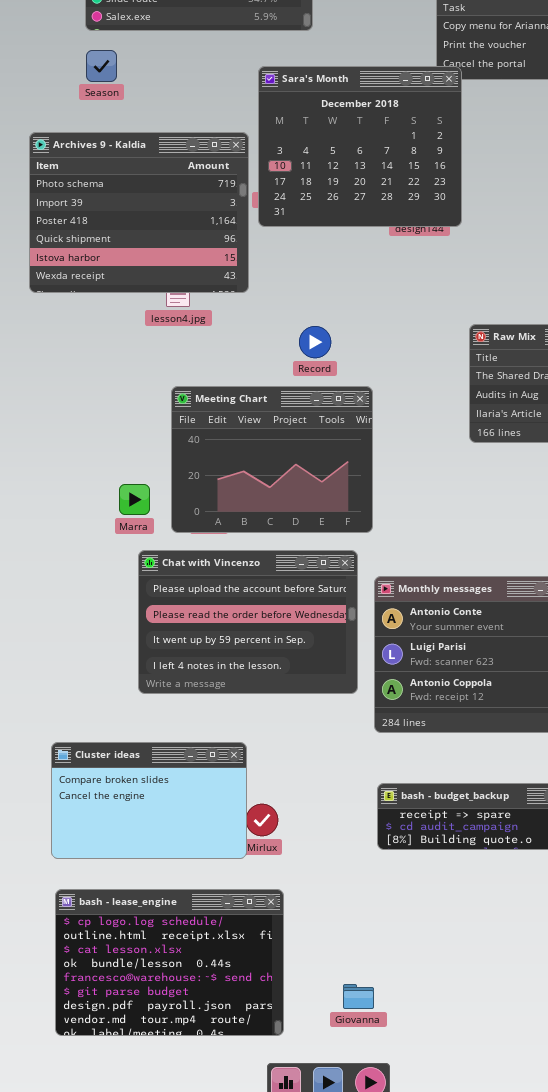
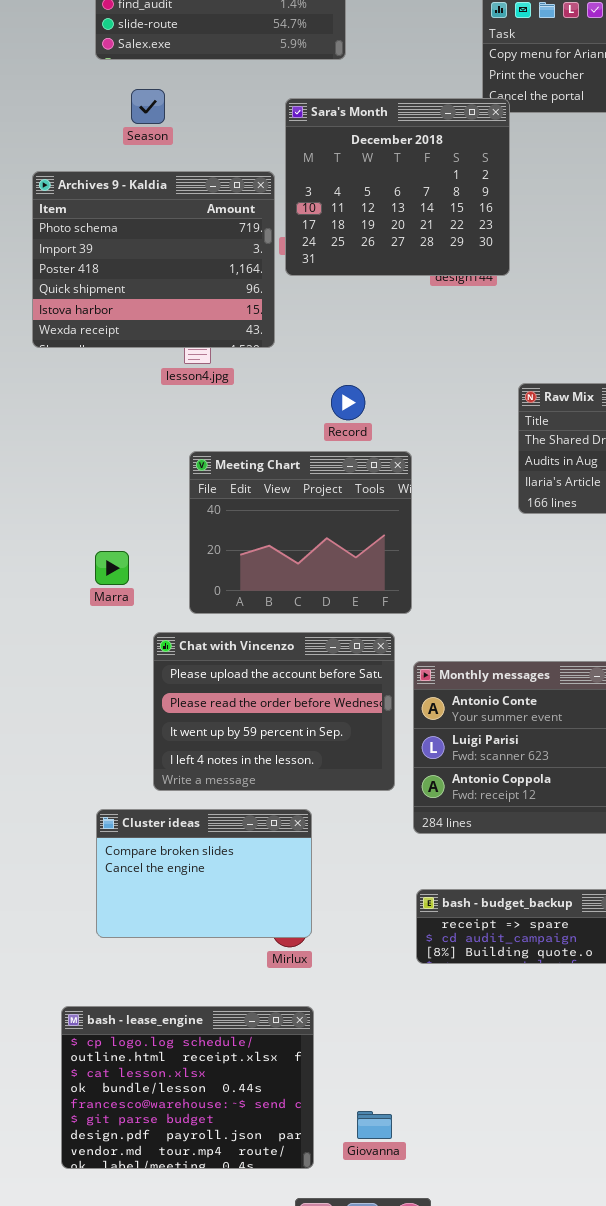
Season: [86,50,117,82] -> [131,89,165,124], moved
Marra: [119,484,150,515] -> [95,551,129,585], moved
Cluster ideas: [51,742,247,859] -> [96,809,312,938], moved
Giovanna: [343,984,374,1009] -> [357,1111,392,1139], moved

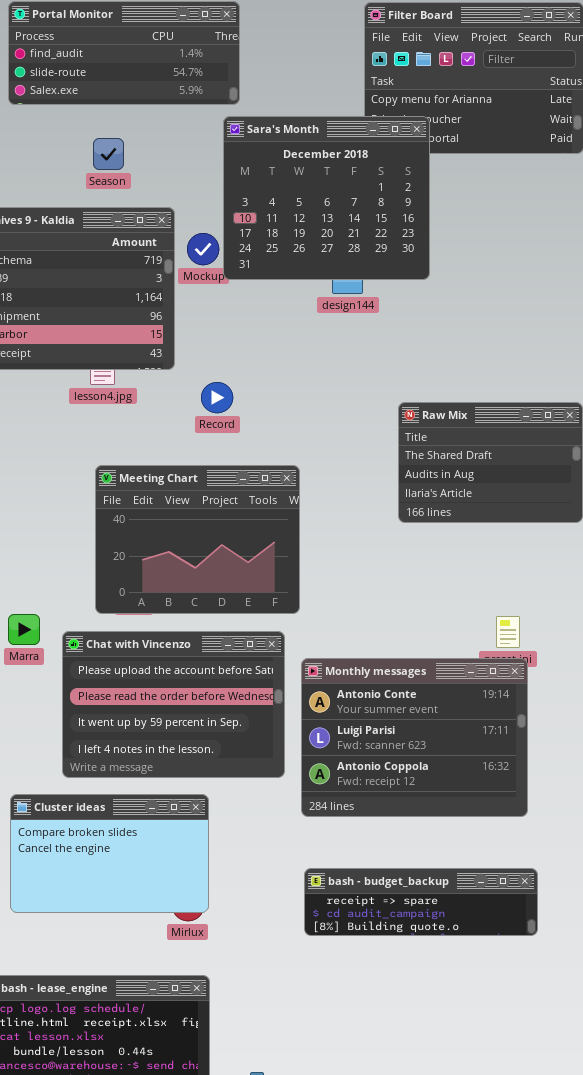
Season: [131,89,165,124] -> [93,138,124,170], moved
Sara's Month: [285,98,510,276] -> [223,116,430,280], moved
Record: [331,385,365,420] -> [201,382,233,413], moved
Marra: [95,551,129,585] -> [8,614,40,645], moved

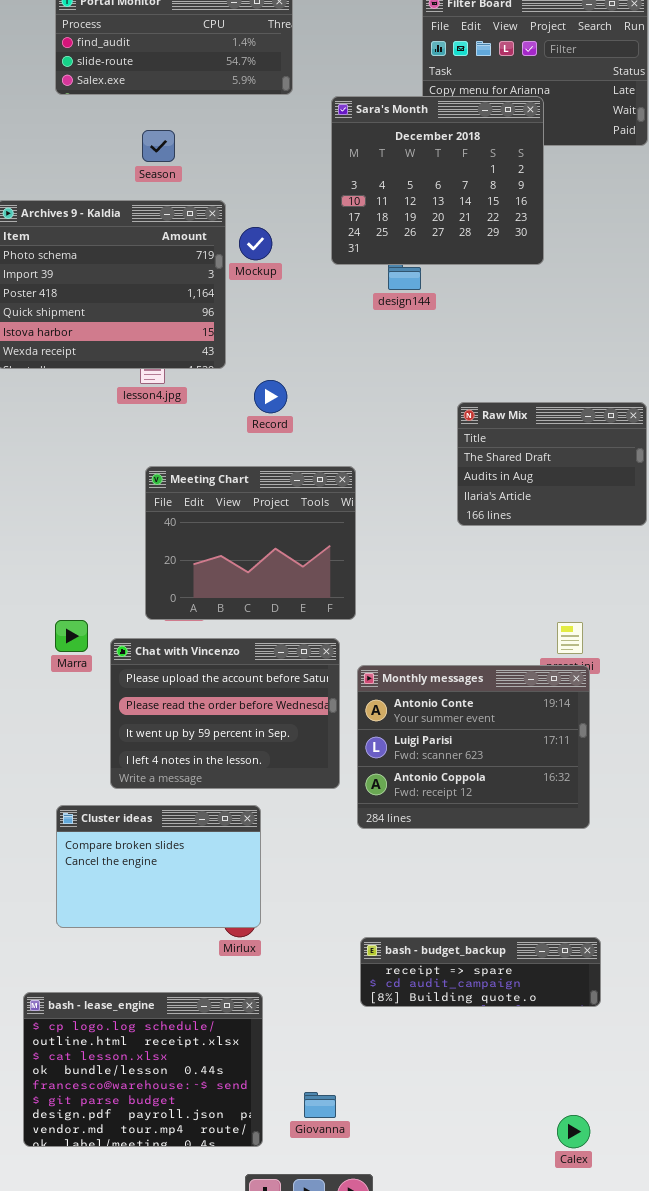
Sara's Month: [223,116,430,280] -> [331,96,544,265], moved
bash - budget_backup: [304,868,538,936] -> [360,937,601,1007], moved

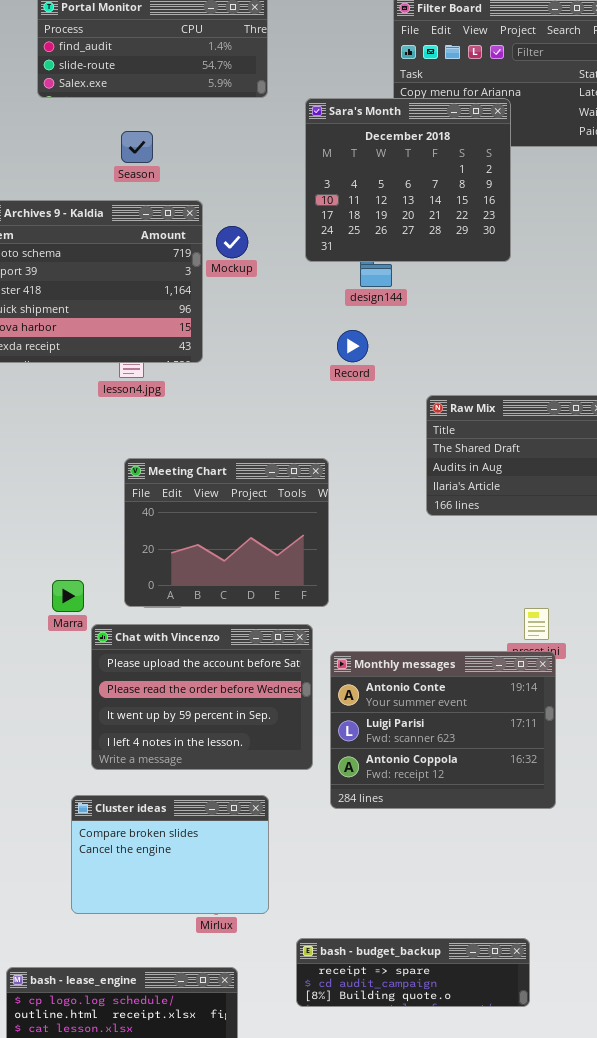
Record: [254,380,287,413] -> [337,330,368,362], moved
Marra: [55,620,88,652] -> [52,580,84,612], moved
Cluster ideas: [56,805,261,928] -> [71,795,269,914], moved
bash - budget_backup: [360,937,601,1007] -> [296,938,530,1007], moved

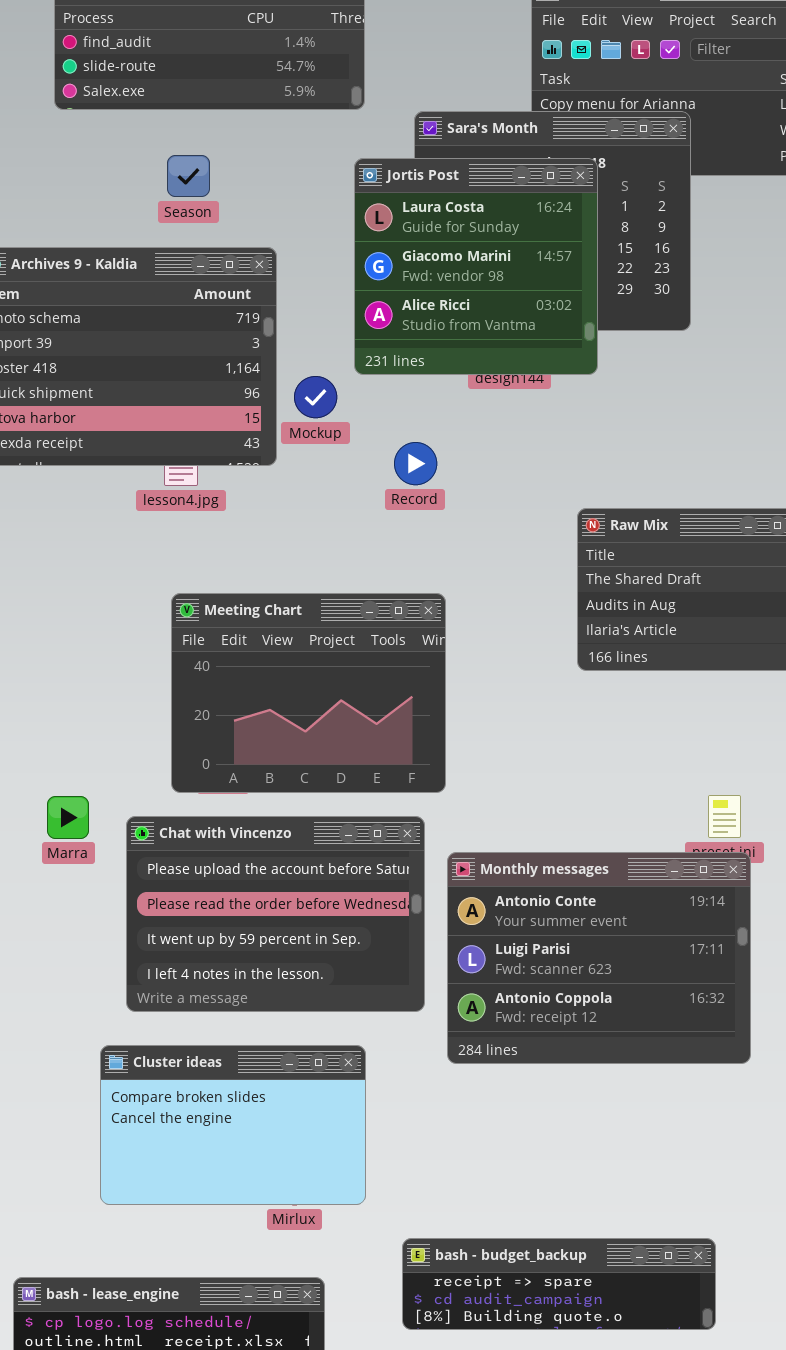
Jortis Post: none -> [354,158,598,375], opened
Mockup: [216,226,248,258] -> [294,376,337,418], moved
Record: [337,330,368,362] -> [394,442,437,485], moved
Marra: [52,580,84,612] -> [47,796,89,839], moved

